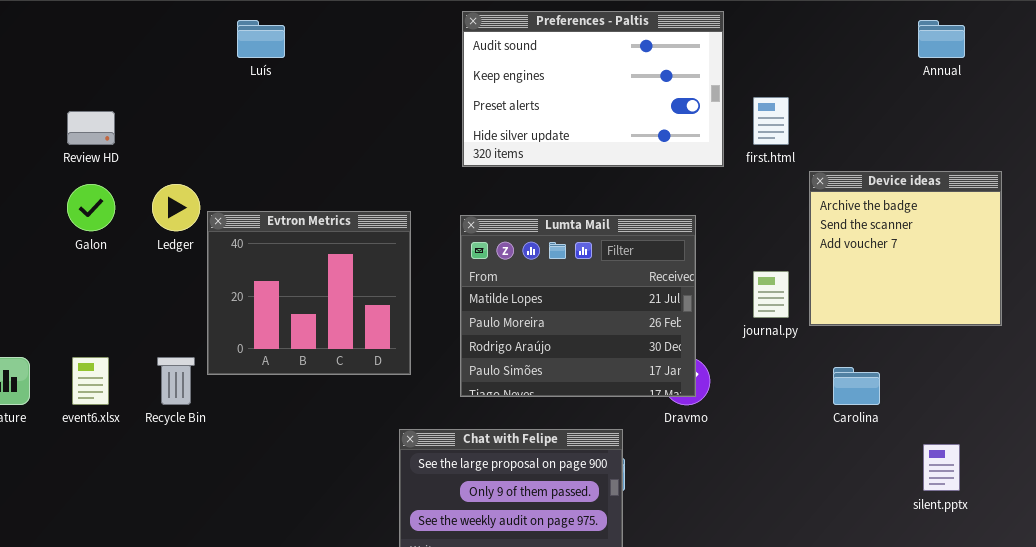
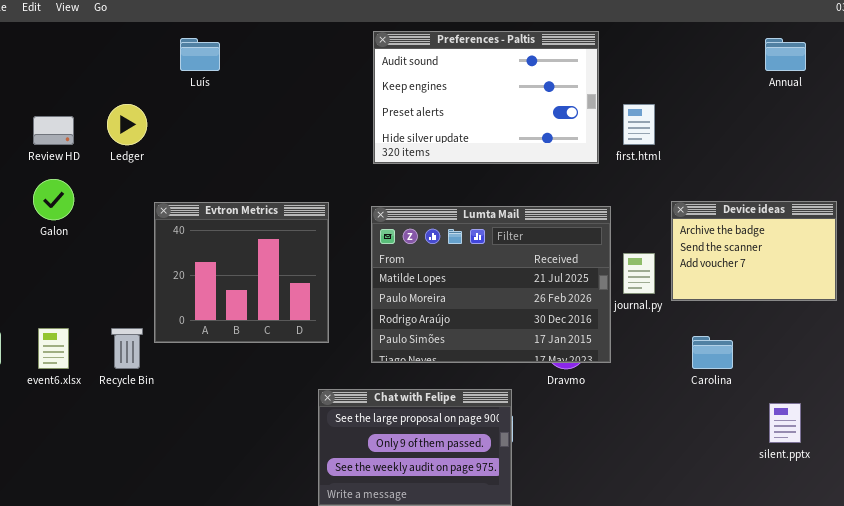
Device ideas: [809,171,1002,326] -> [671,201,837,301], resized
Ledger: [152,184,200,231] -> [107,104,147,145], moved
Lumta Mail: [460,215,696,397] -> [371,206,611,363], resized

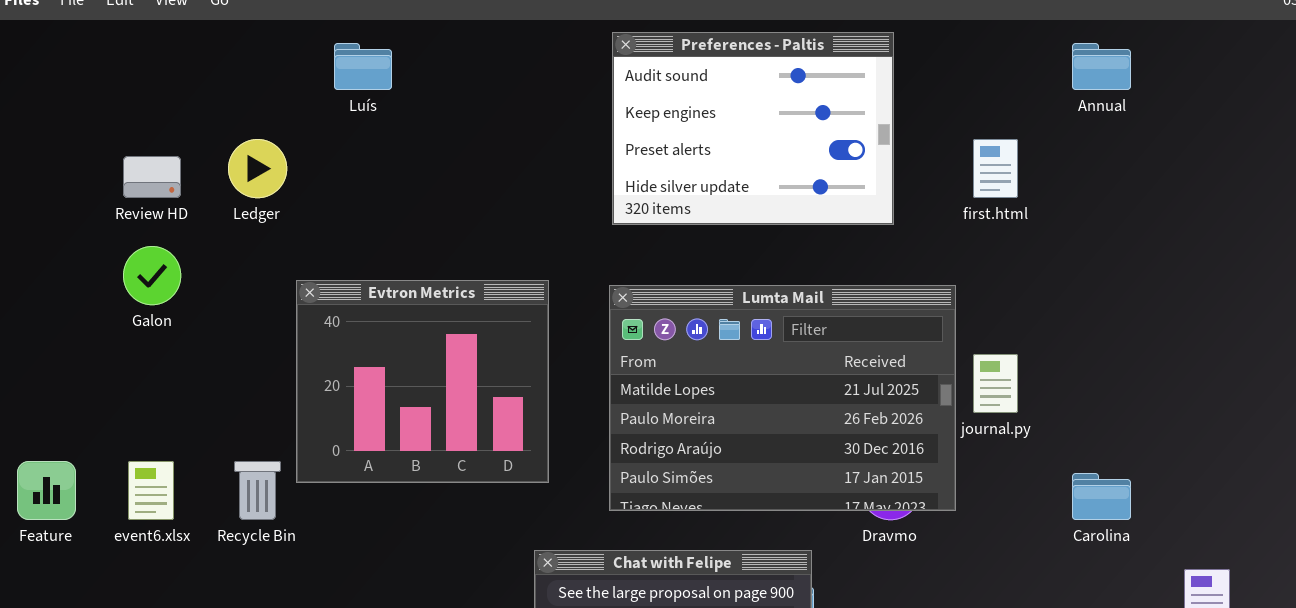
Preferences - Paltis: [373,31,599,164] -> [612,32,894,225], resized
Annual: [765,38,806,71] -> [1072,43,1131,90], moved
Device ideas: [671,201,837,301] -> none, closed

